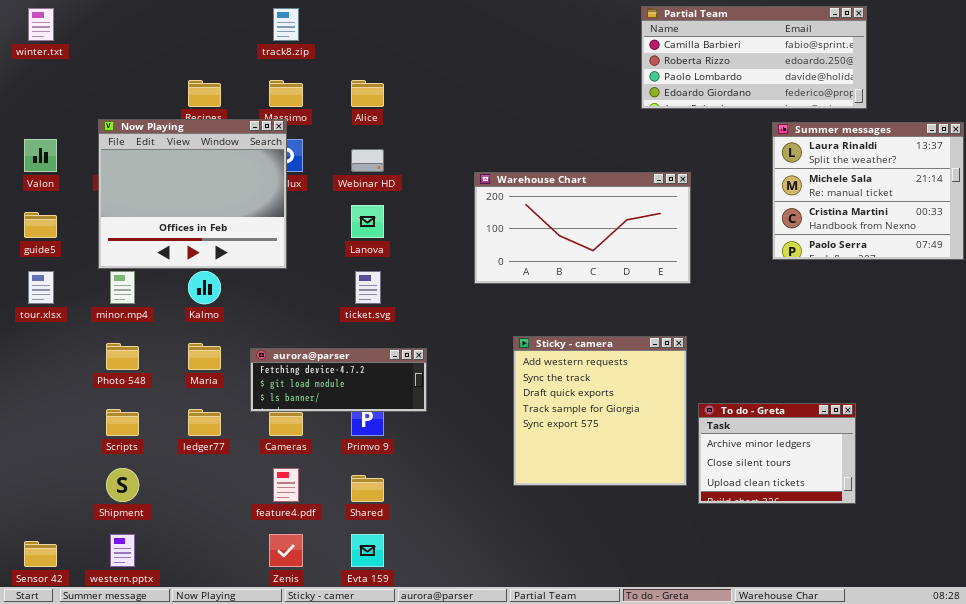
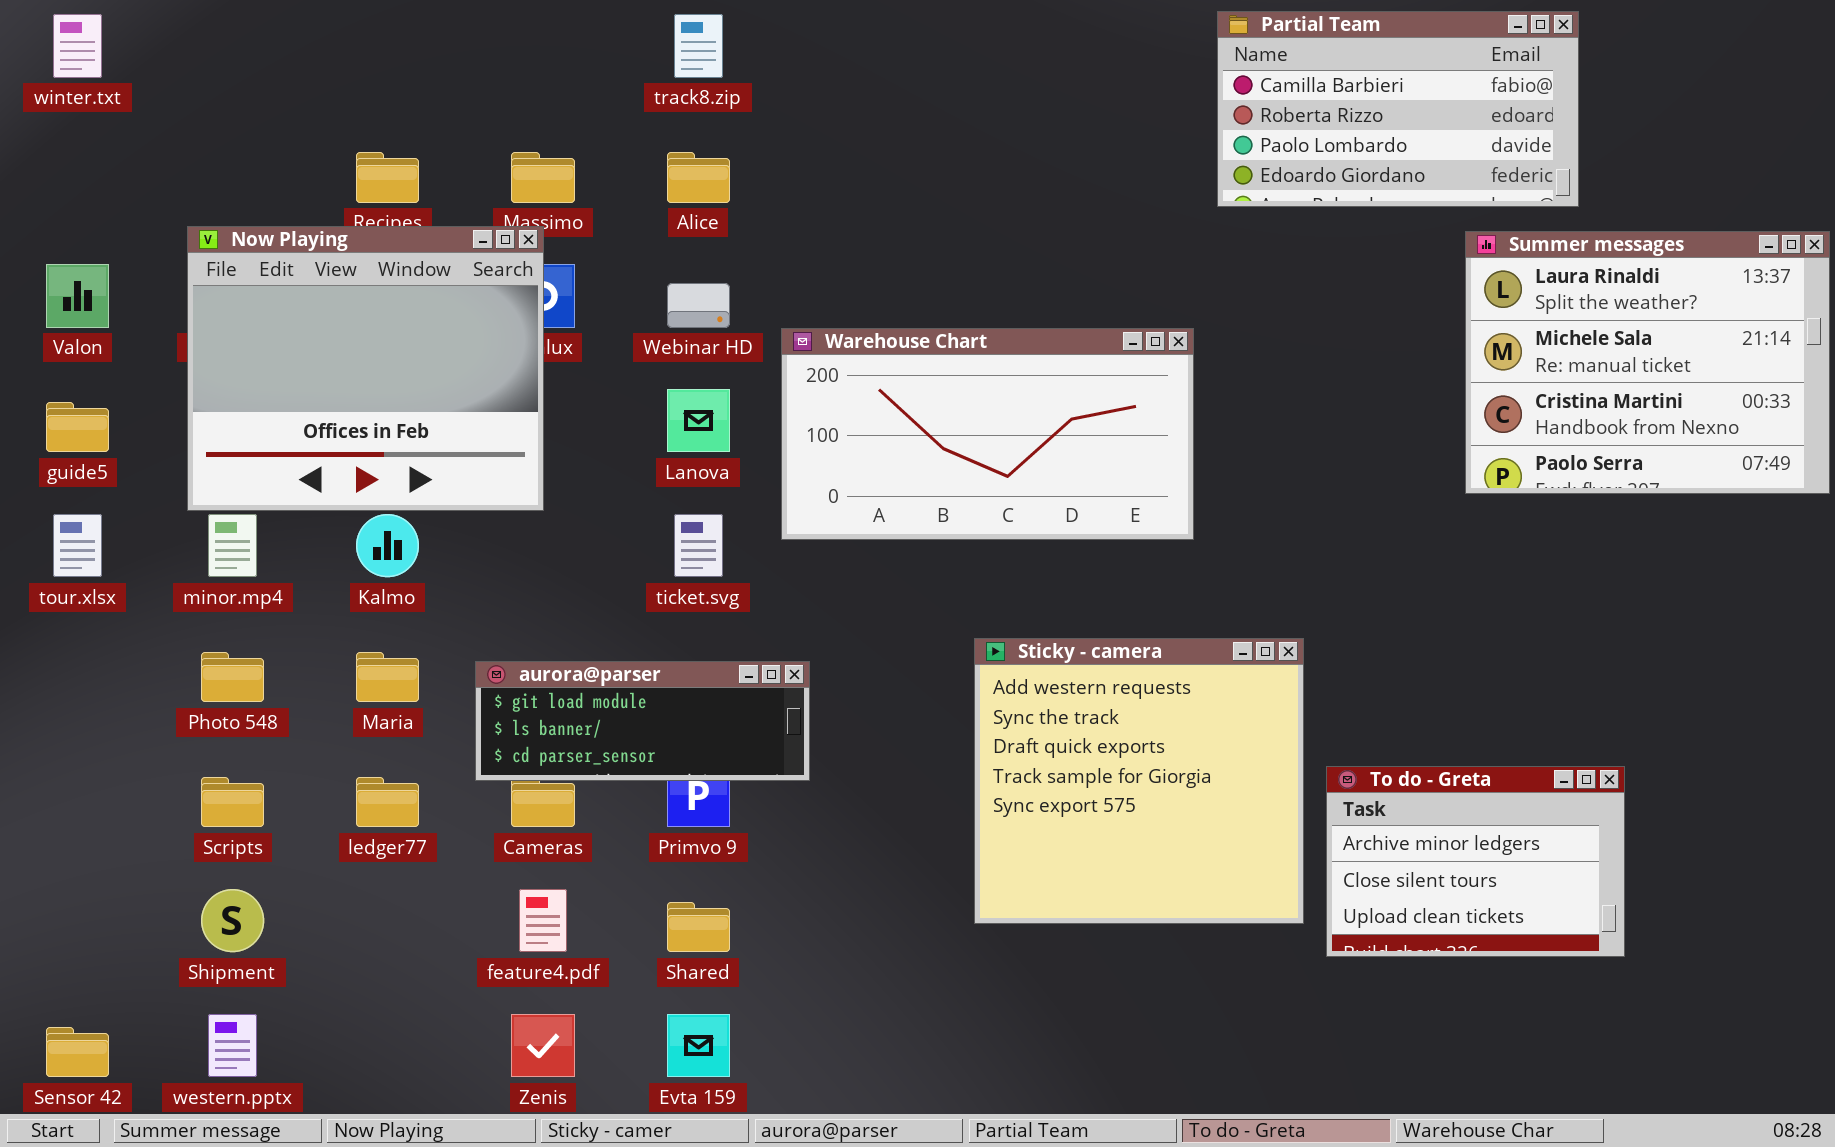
Partial Team: [641,6,867,109] -> [1217,11,1579,207], resized
track8.zip: [273,8,299,41] -> [674,14,723,78], moved
Warehouse Chart: [474,172,691,284] -> [781,328,1194,540], moved
aurora@parser: [250,348,427,412] -> [475,661,810,781], scrolled down 1 row

